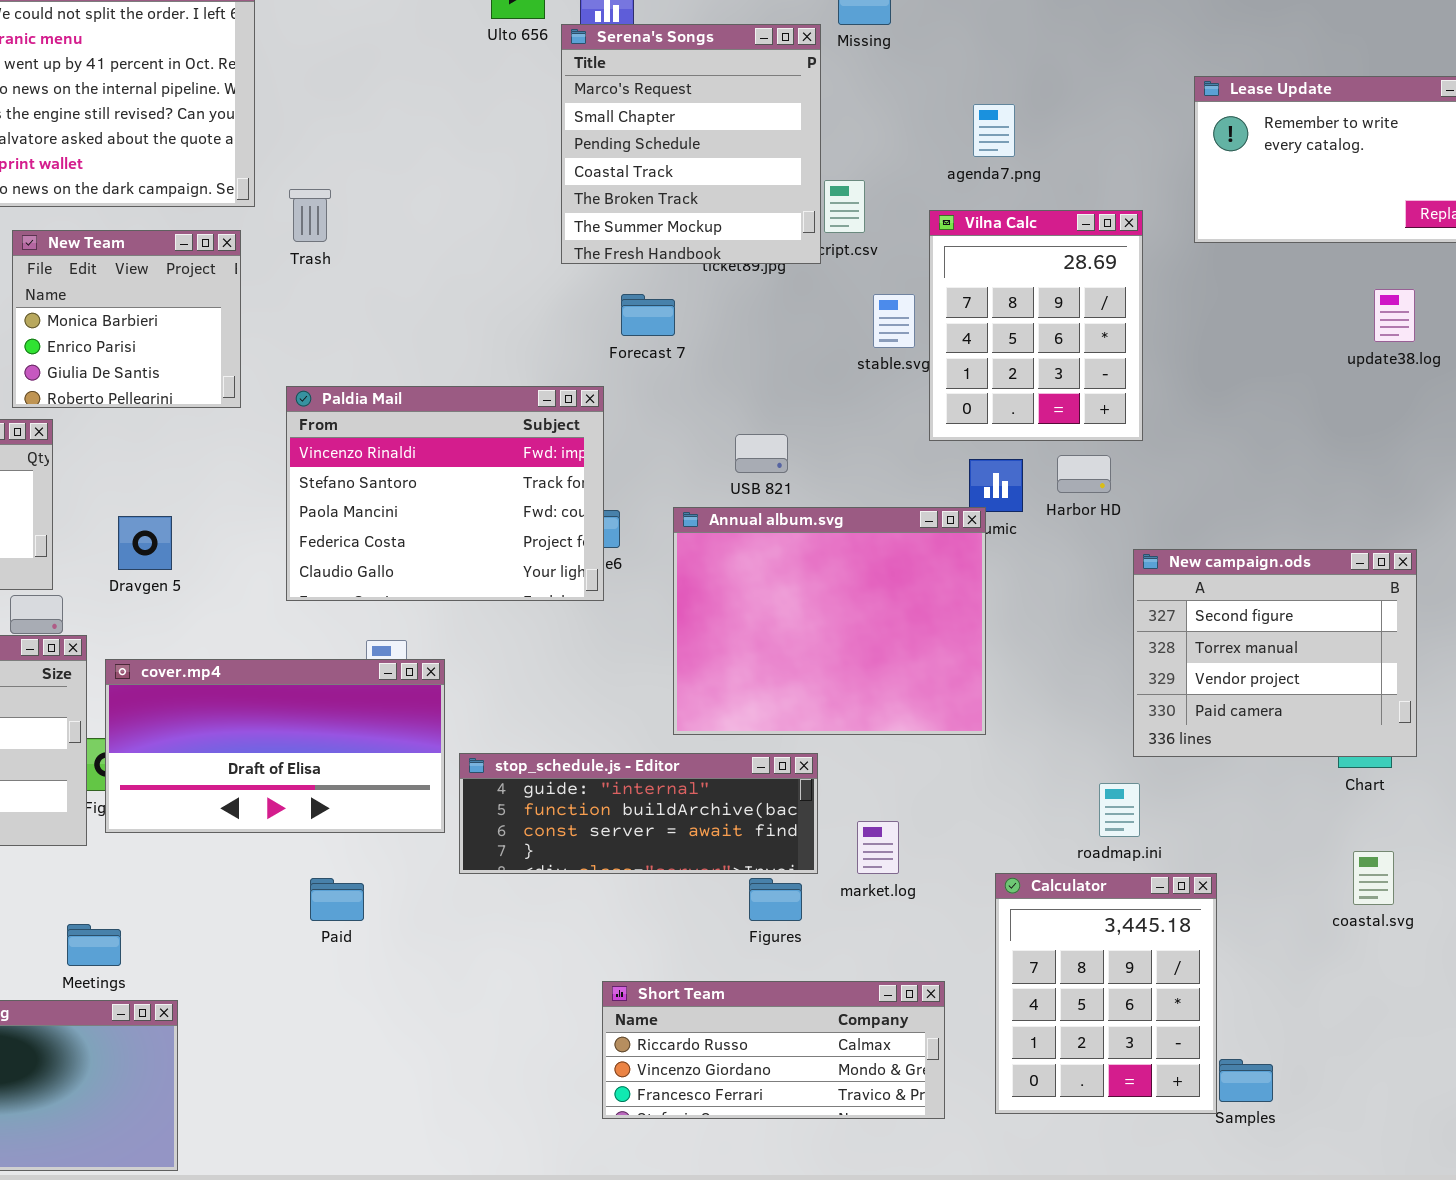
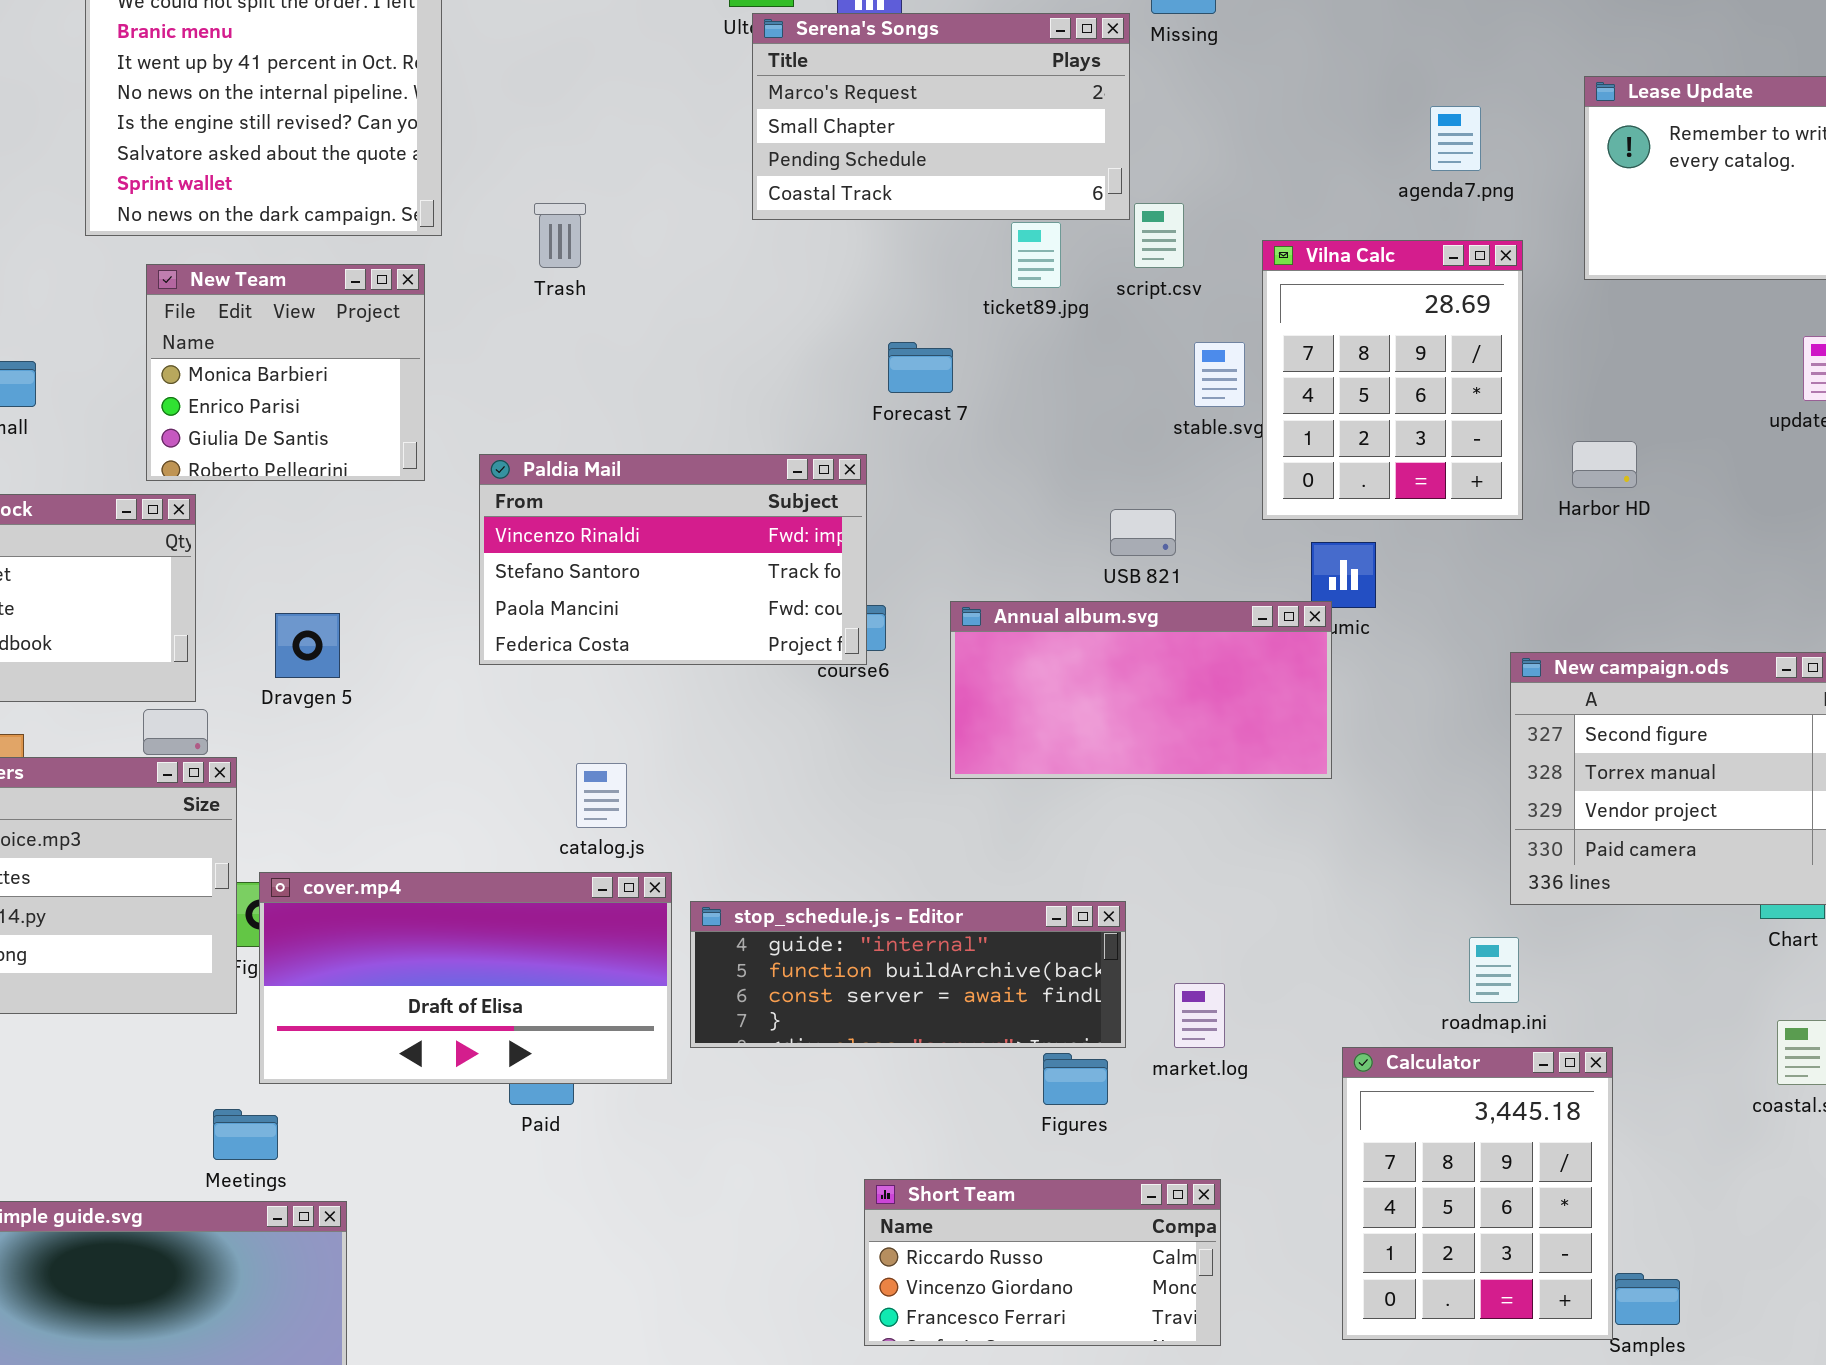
Serena's Songs: [561,24,821,264] -> [752,13,1130,220], resized
agenda7.png: [973,104,1015,157] -> [1430,106,1481,171], moved
Trash: [289,189,331,242] -> [534,203,586,268], moved
Paldia Mail: [286,386,604,601] -> [479,454,867,665], resized
USB 821: [735,434,788,473] -> [1110,509,1176,556], moved
Harbor HD: [1057,455,1111,493] -> [1572,441,1637,488], moved
Annual album.svg: [673,507,986,735] -> [950,601,1332,779], resized
cover.mp4: [105,659,445,833] -> [259,872,672,1084], moved
Short Team: [602,981,945,1119] -> [864,1179,1221,1346], resized

